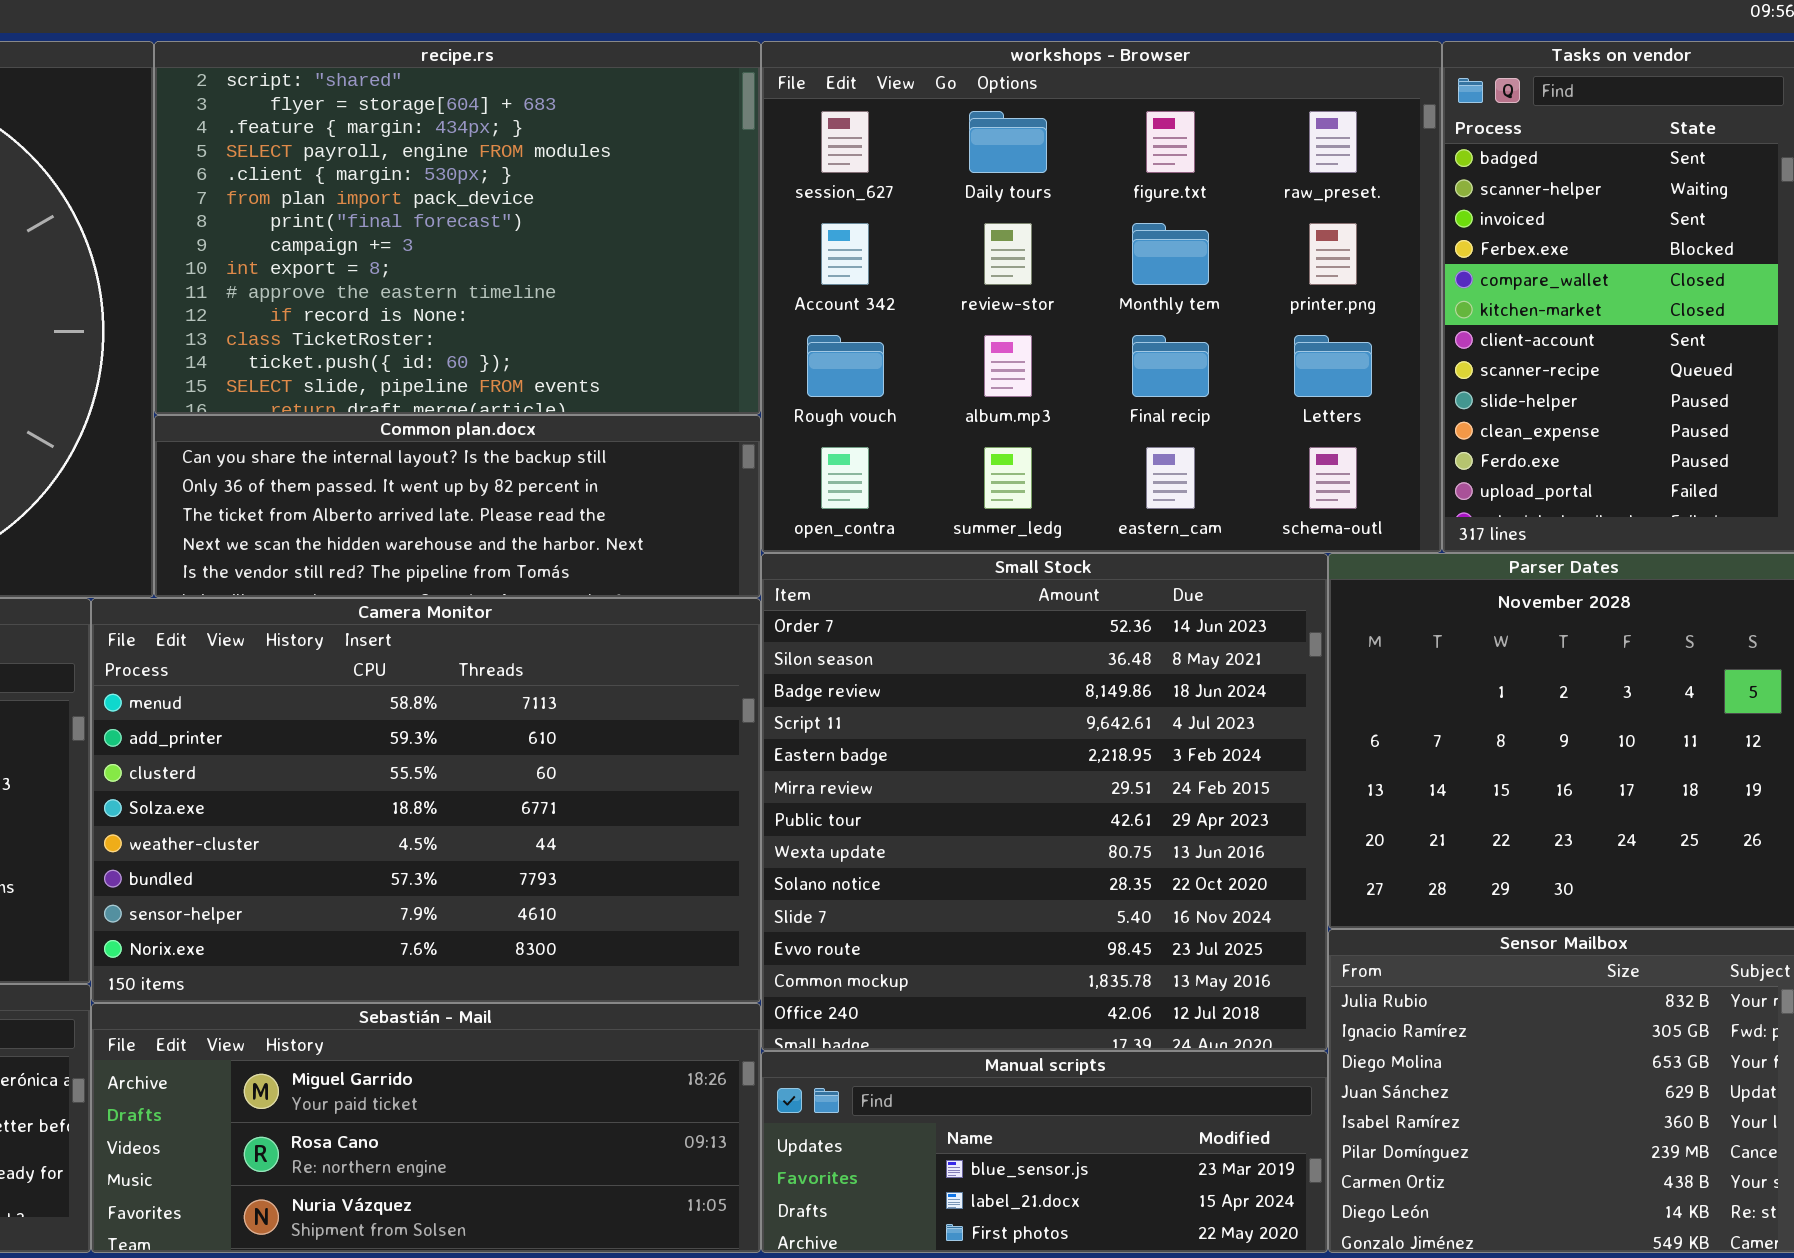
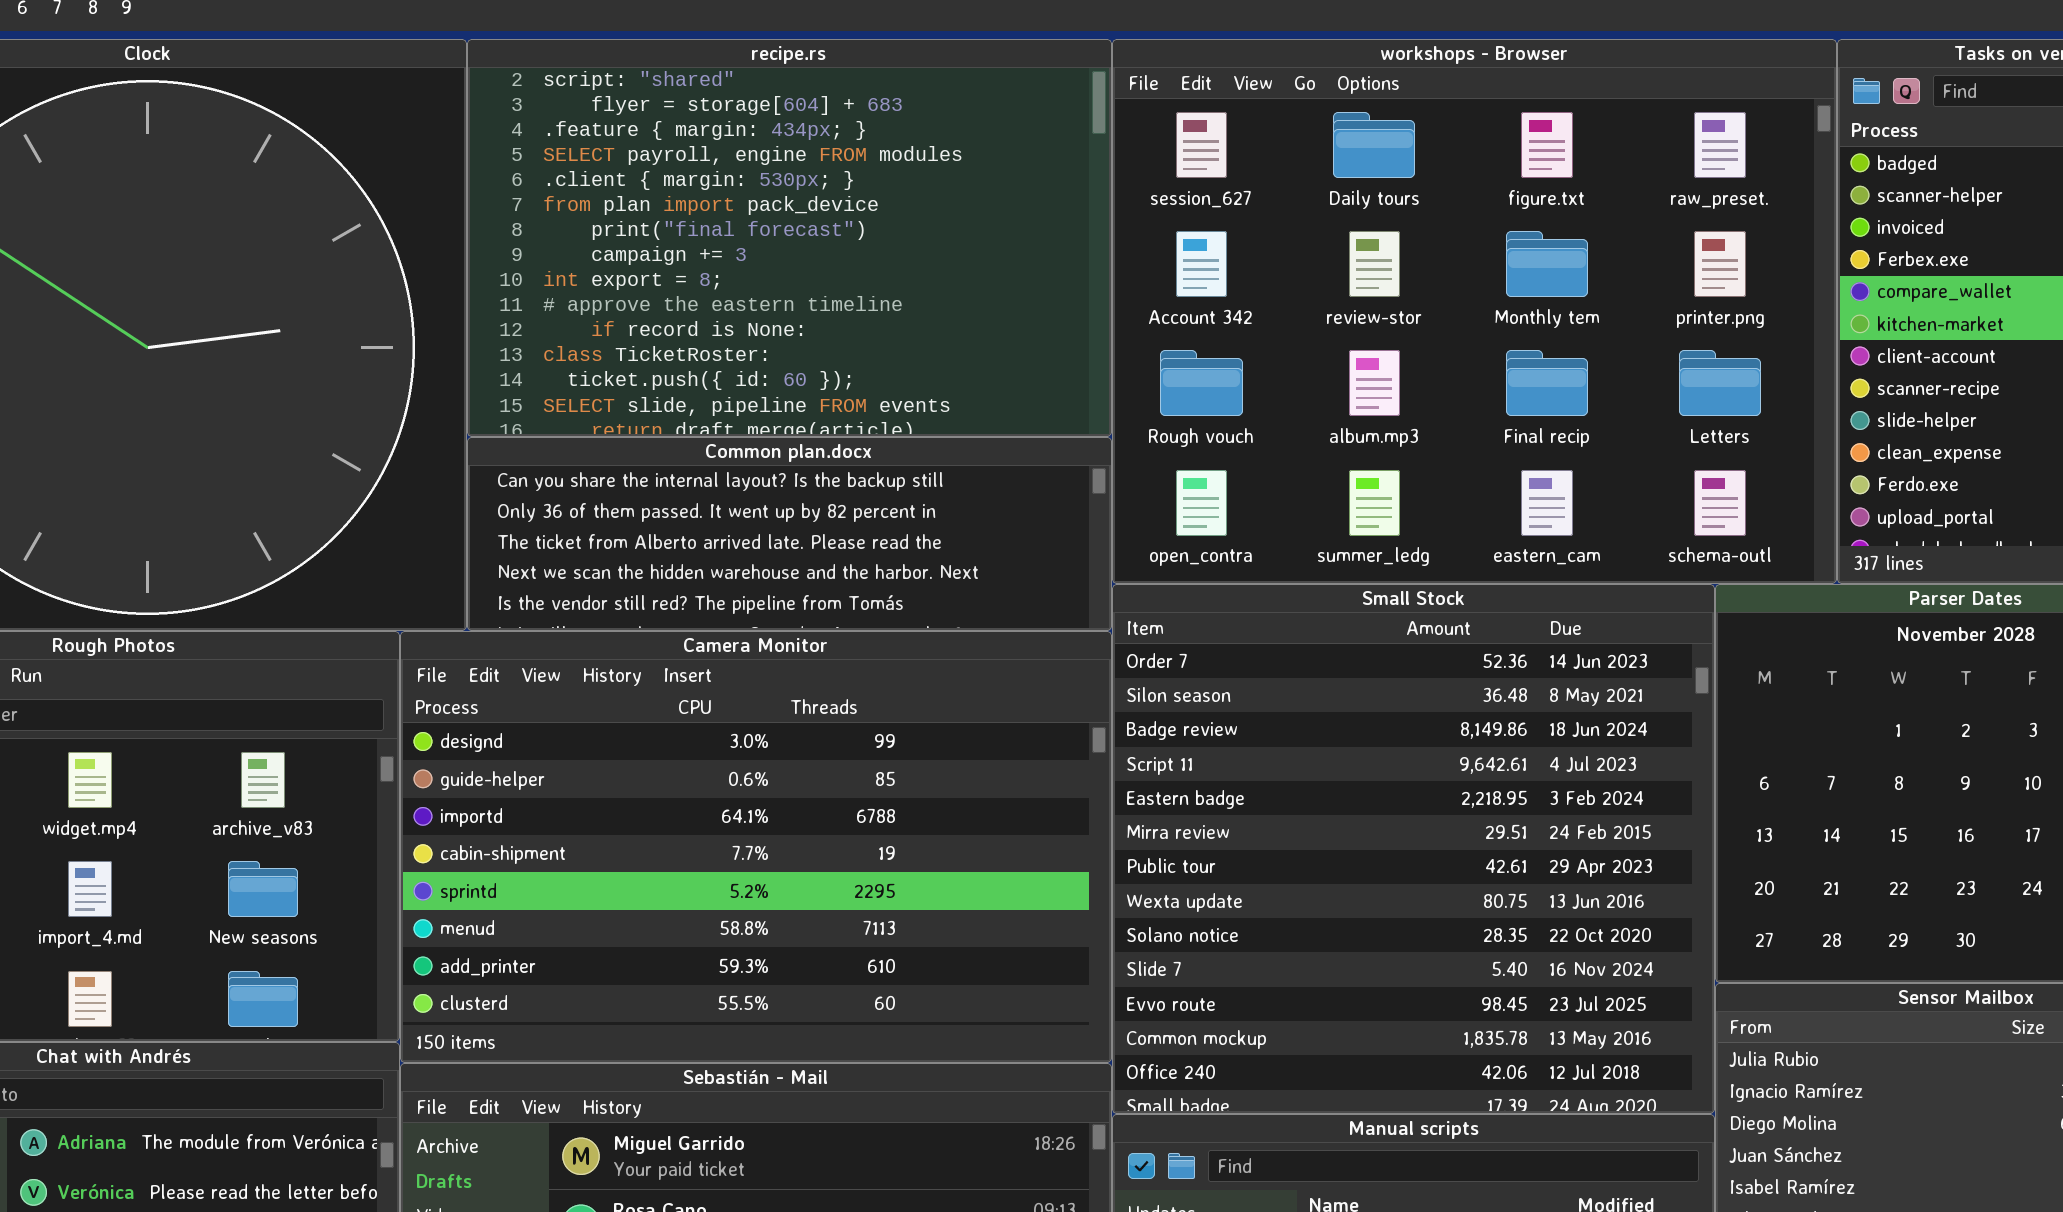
Camera Monitor: [91,598,761,1003] -> [400,631,1112,1063], scrolled up 5 rows

